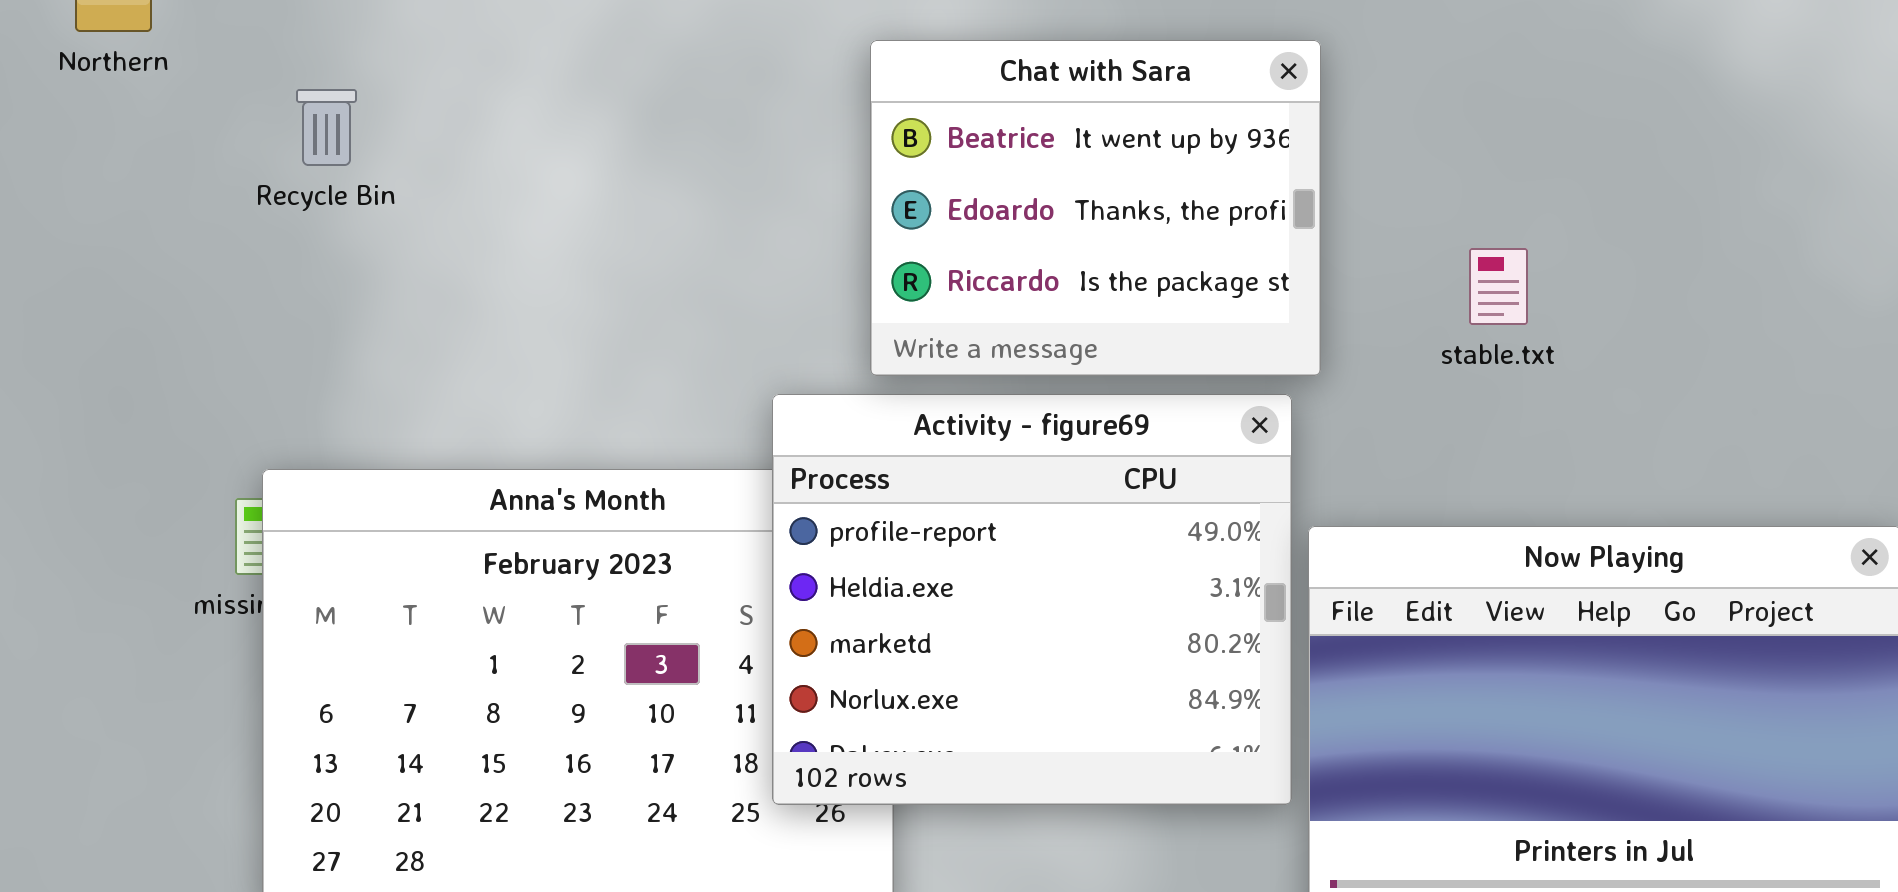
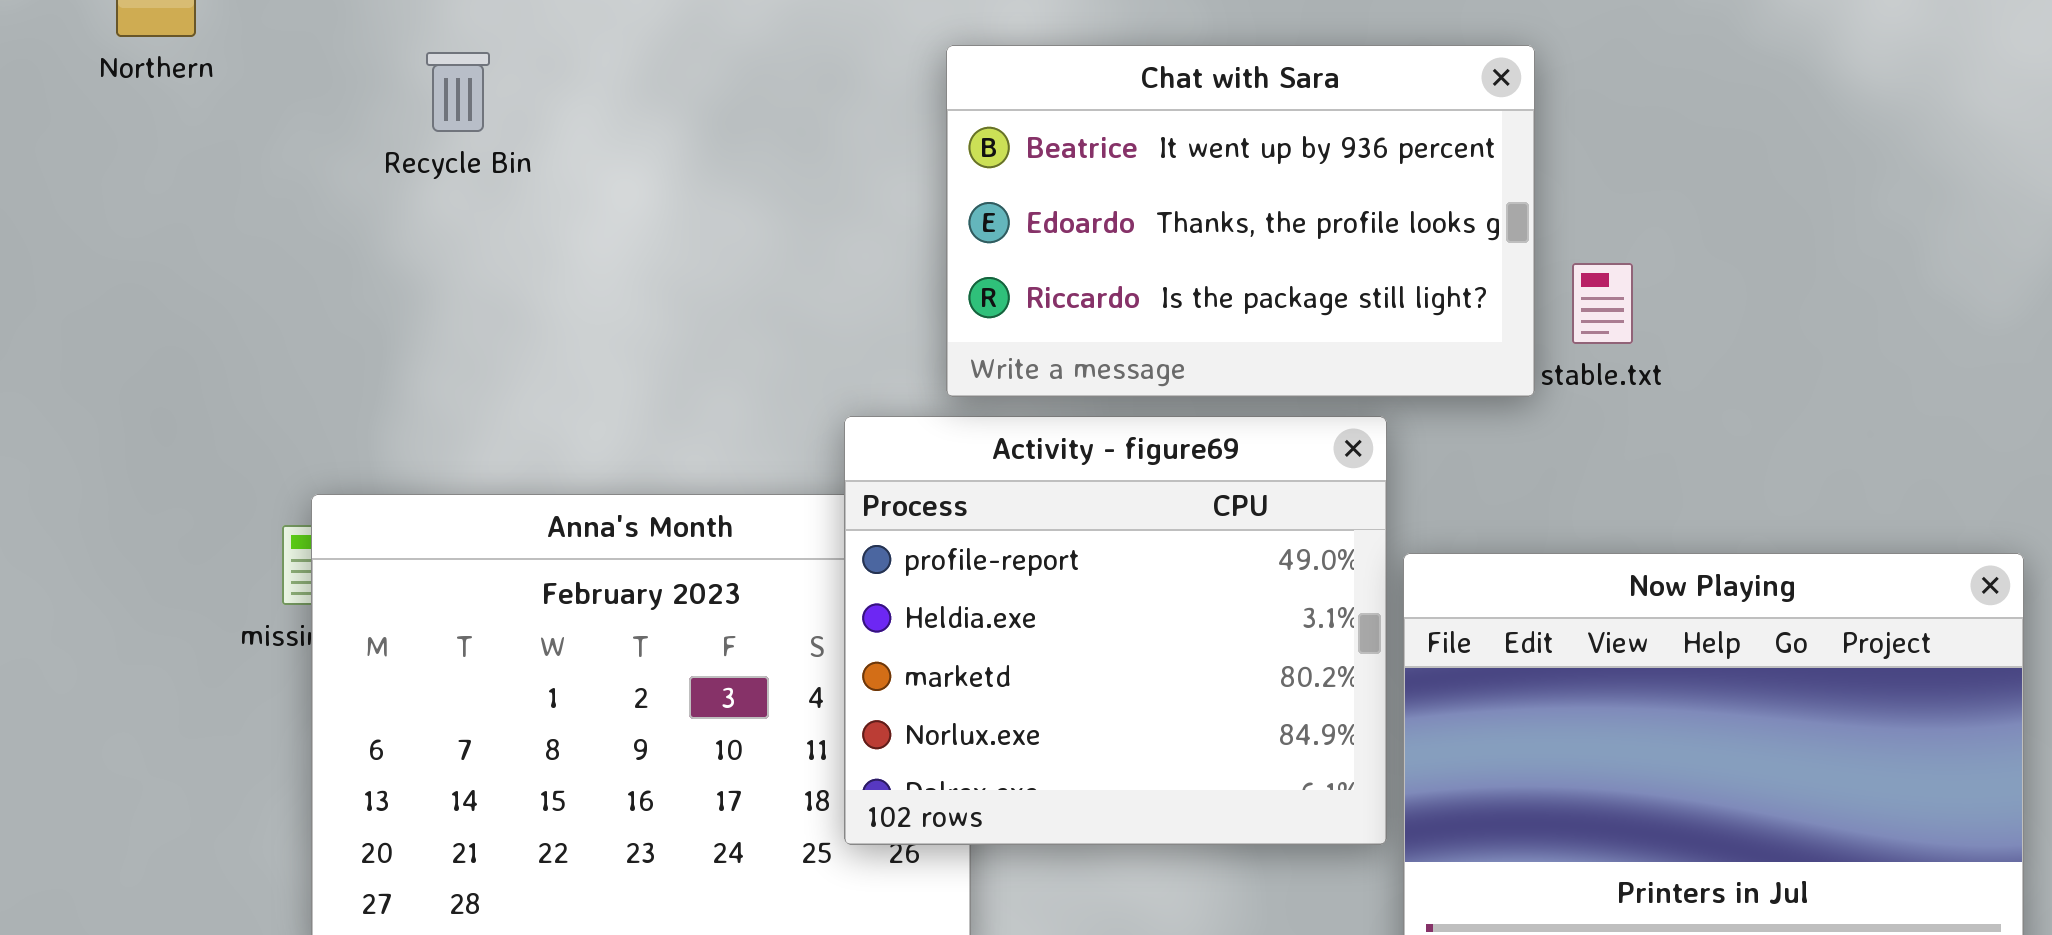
Chat with Sara: [870,40,1321,376] -> [946,45,1535,397], resized
Recycle Bin: [296,89,357,166] -> [426,52,490,132], moved

